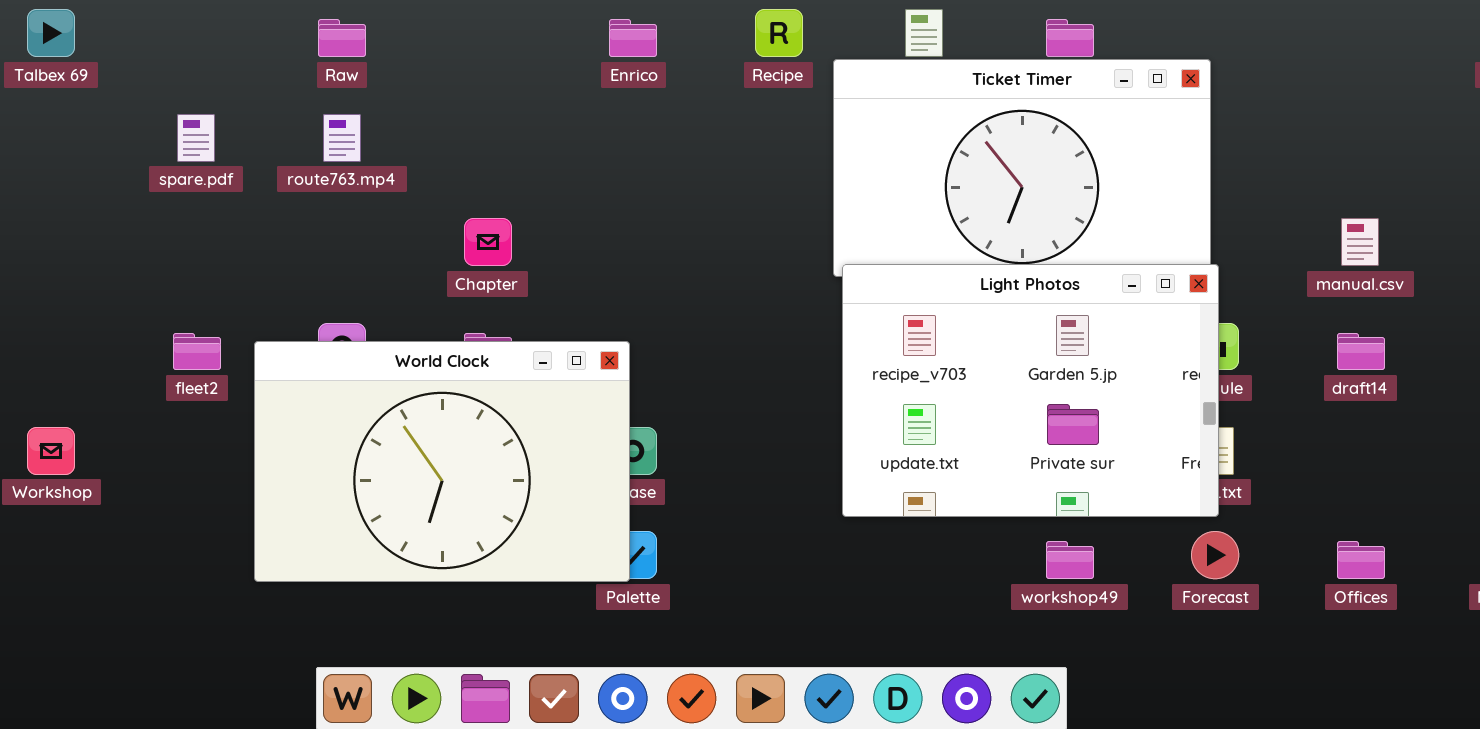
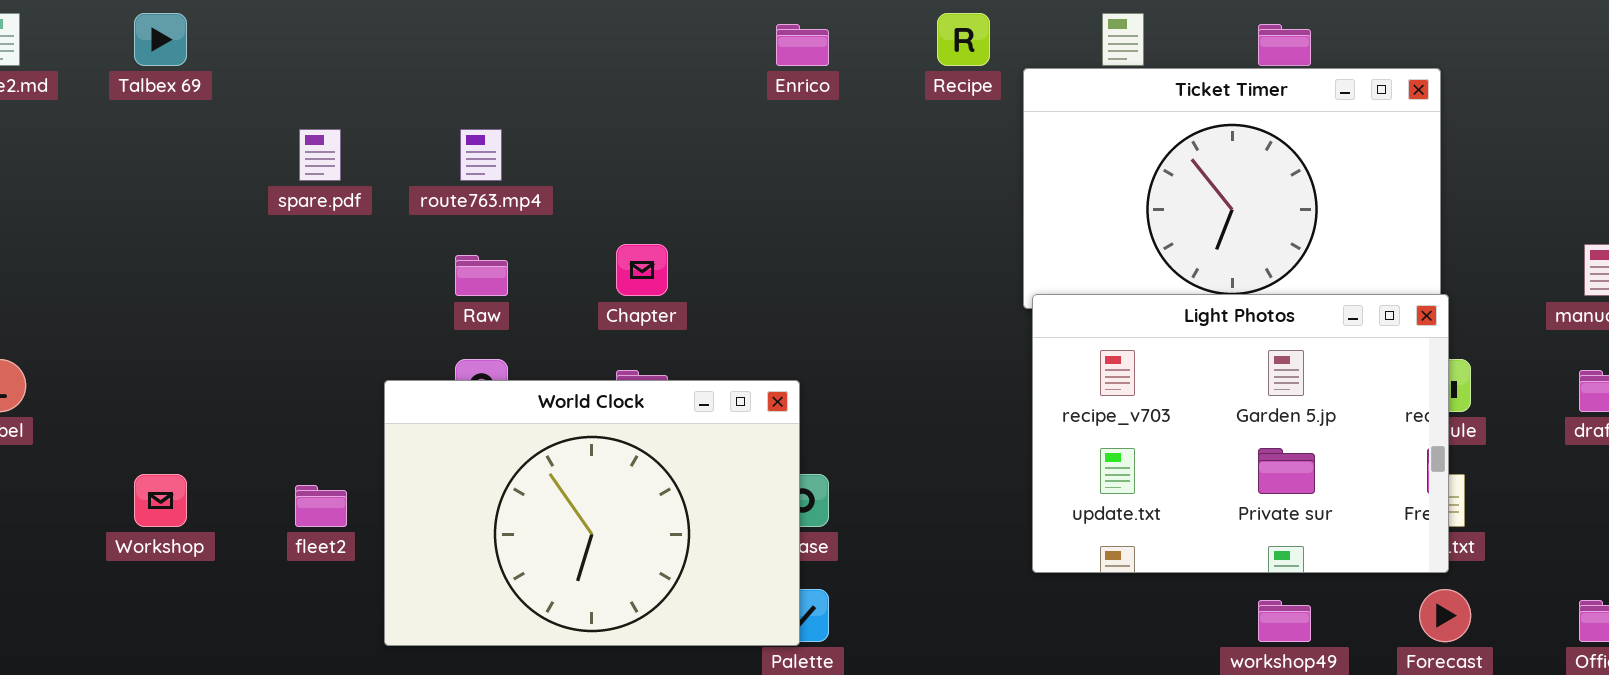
Raw: [318,19,366,57] -> [455,255,508,296], moved
fleet2: [173,333,221,370] -> [295,485,347,527], moved

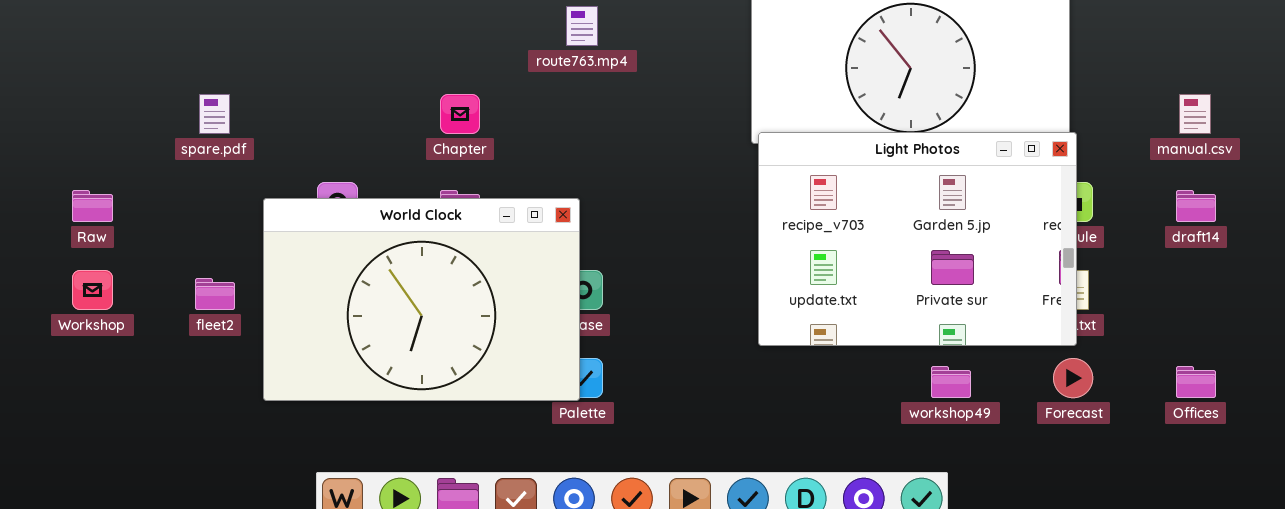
spare.pdf: [299,129,341,181] -> [199,94,230,134], moved
route763.mp4: [460,129,502,181] -> [566,6,598,46], moved
Raw: [455,255,508,296] -> [72,190,113,222], moved

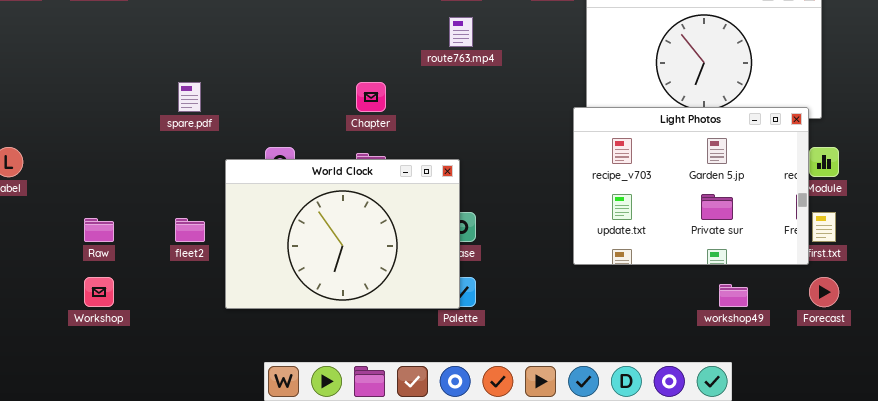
Light Photos: [758,132,1077,346] -> [573,107,809,265], moved
Raw: [72,190,113,222] -> [84,218,114,242], moved
Workshop: [72,270,113,310] -> [84,277,114,307], moved

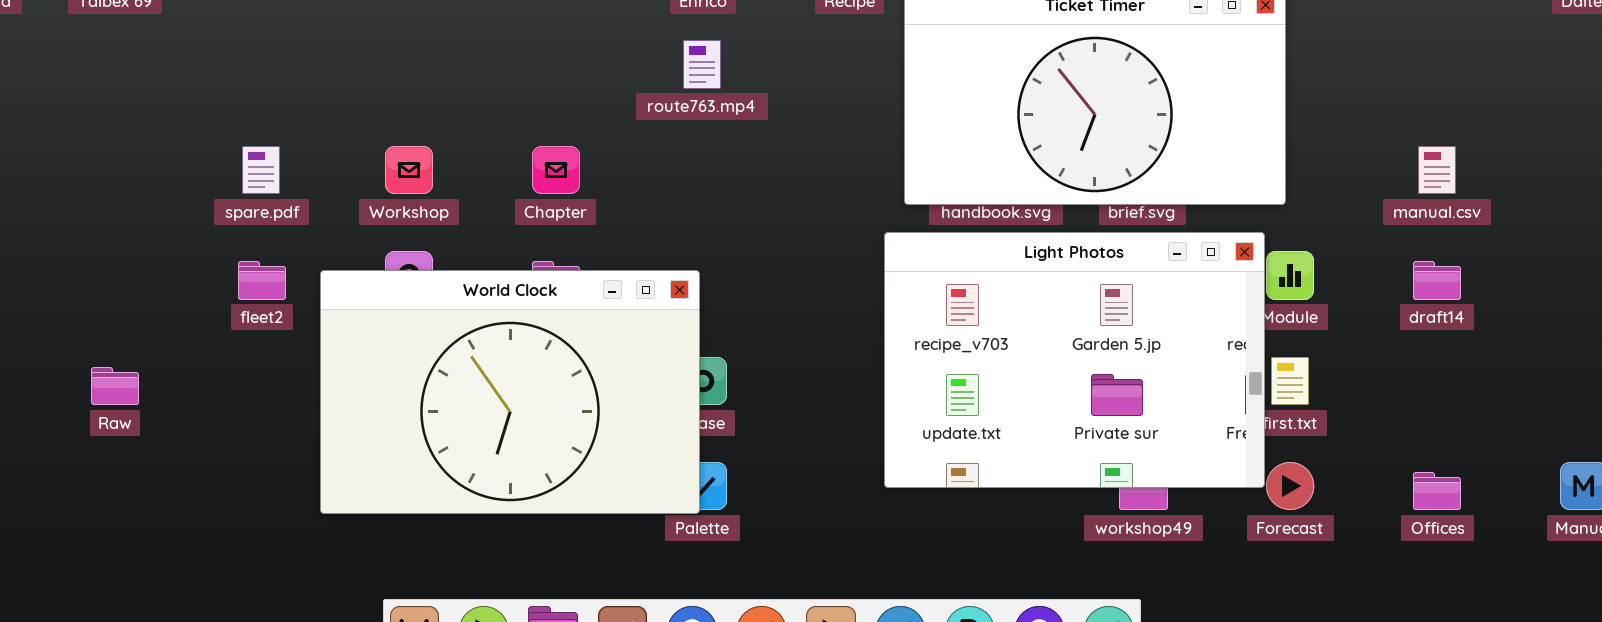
Light Photos: [573,107,809,265] -> [884,232,1265,488], moved
fleet2: [175,218,205,242] -> [238,261,286,300], moved
Workshop: [84,277,114,307] -> [385,146,433,194], moved

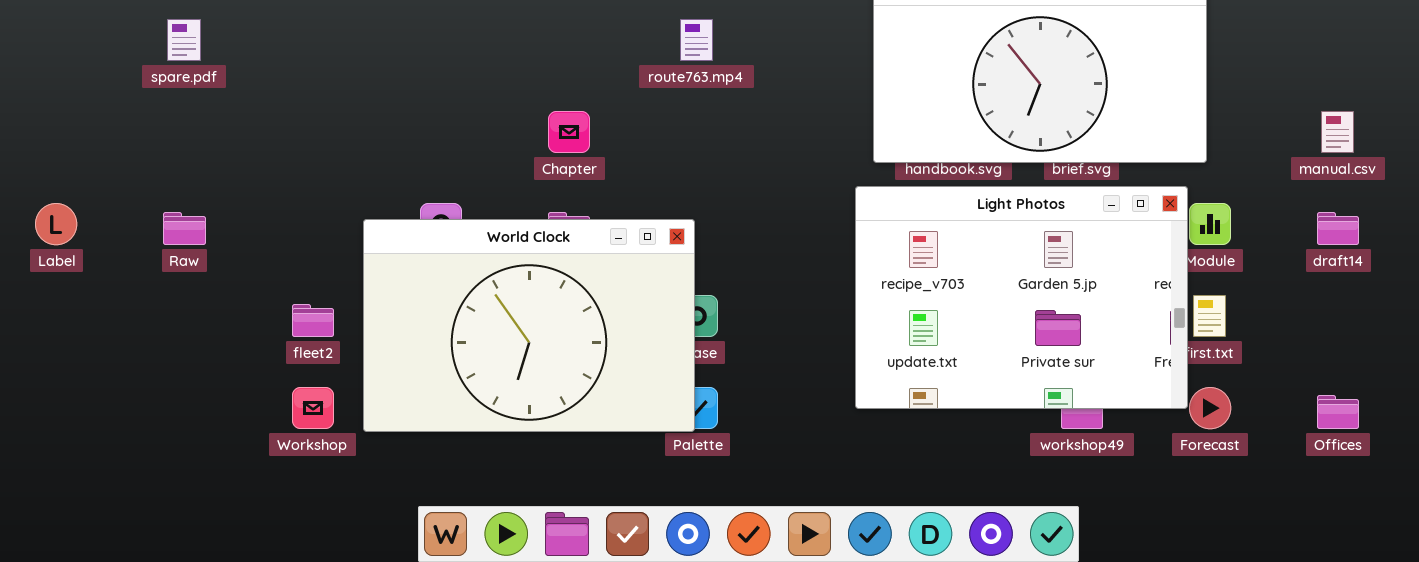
spare.pdf: [242,146,280,194] -> [167,19,201,61], moved
Workshop: [385,146,433,194] -> [292,387,334,429], moved
fleet2: [238,261,286,300] -> [292,304,334,337], moved
Raw: [91,367,139,405] -> [163,212,206,245], moved

